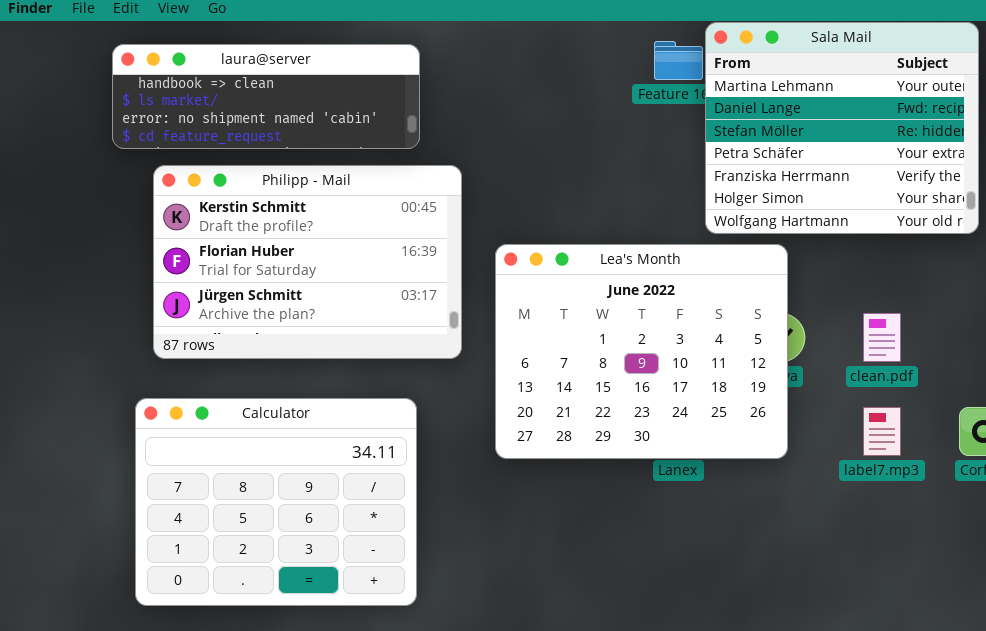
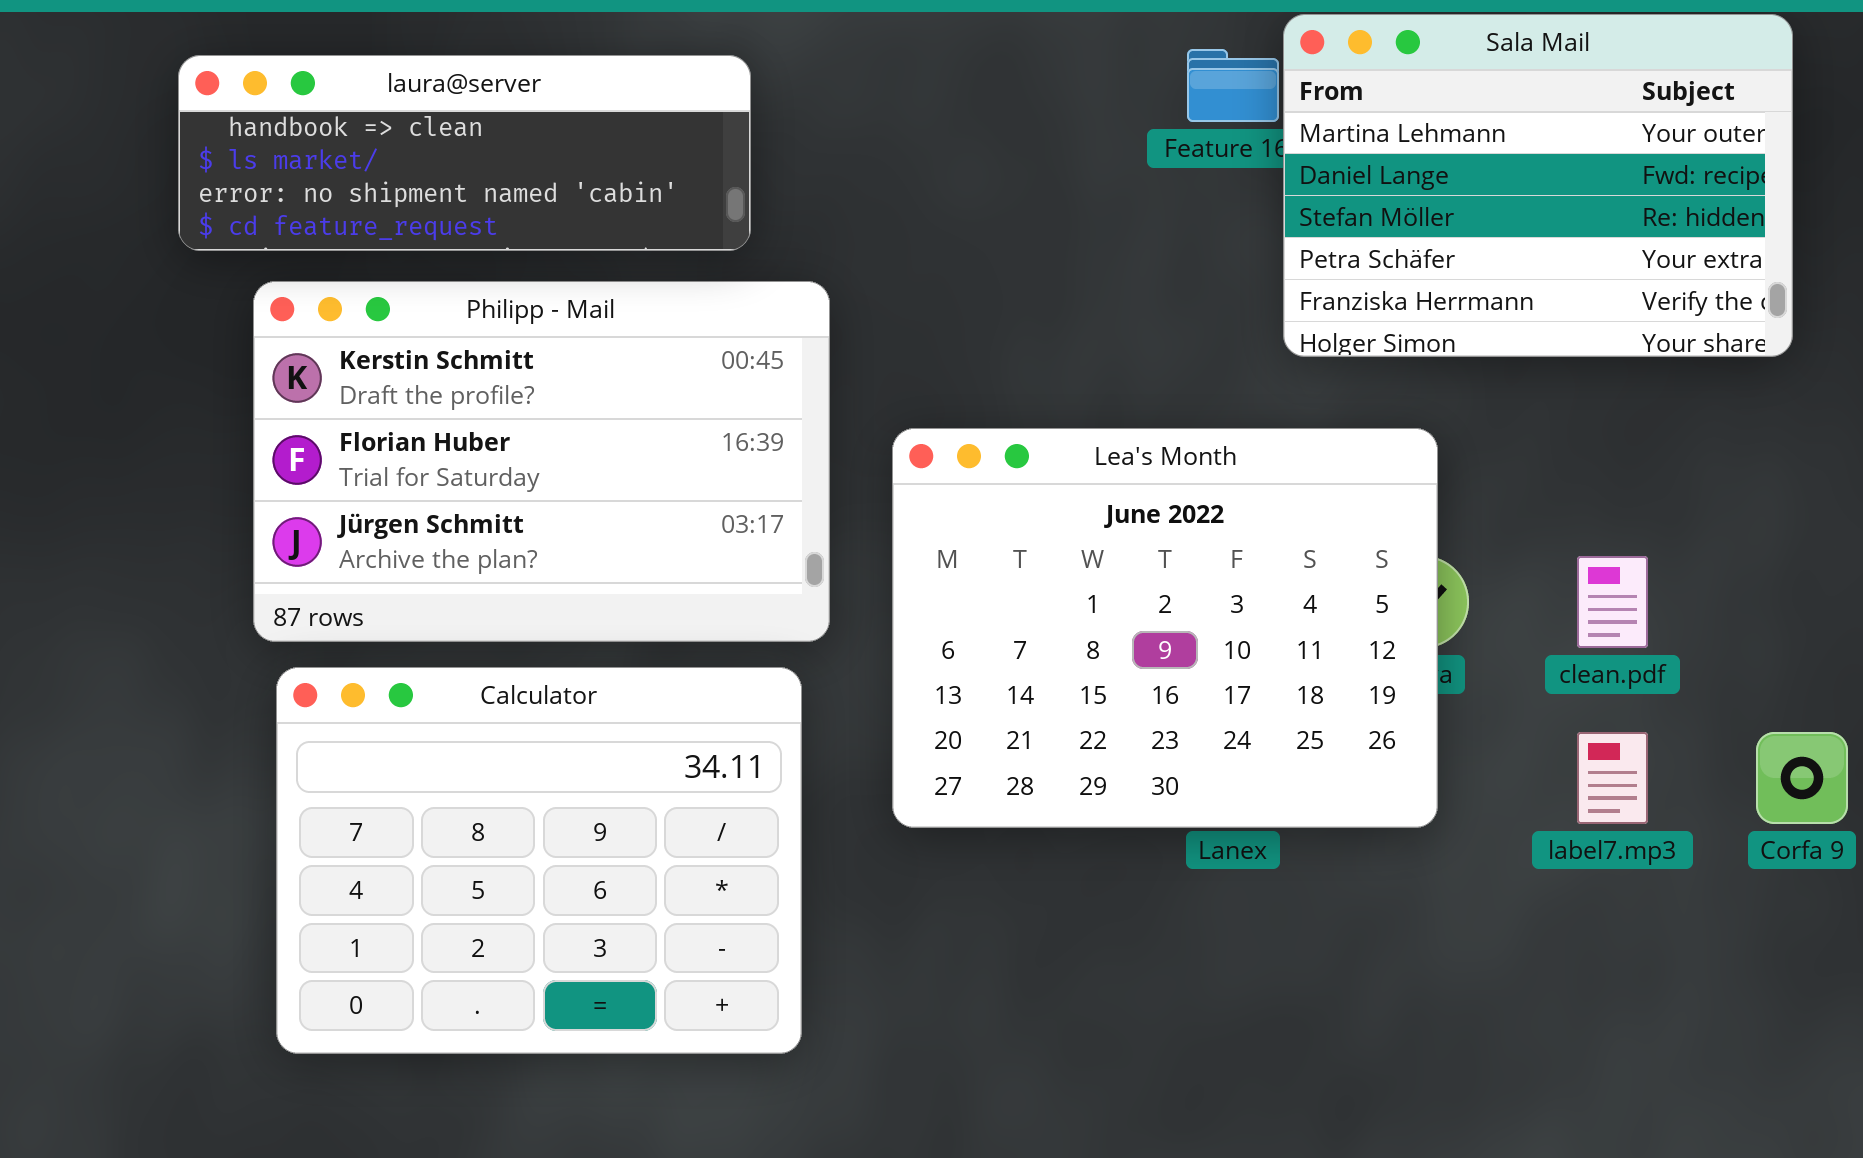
Sala Mail: [705,22,979,234] -> [1283,14,1793,357], resized
Calculator: [135,398,417,606] -> [276,667,802,1054], moved

